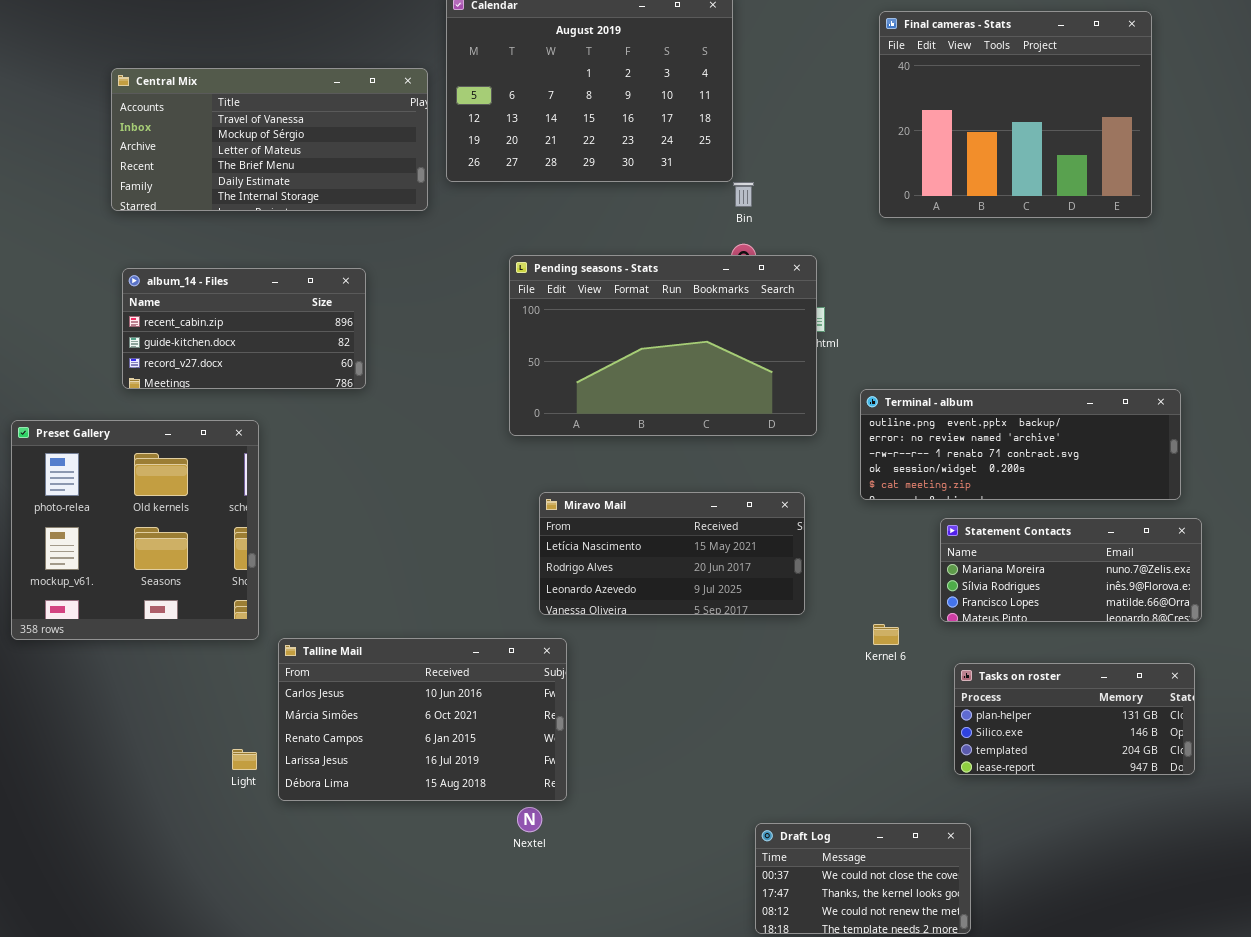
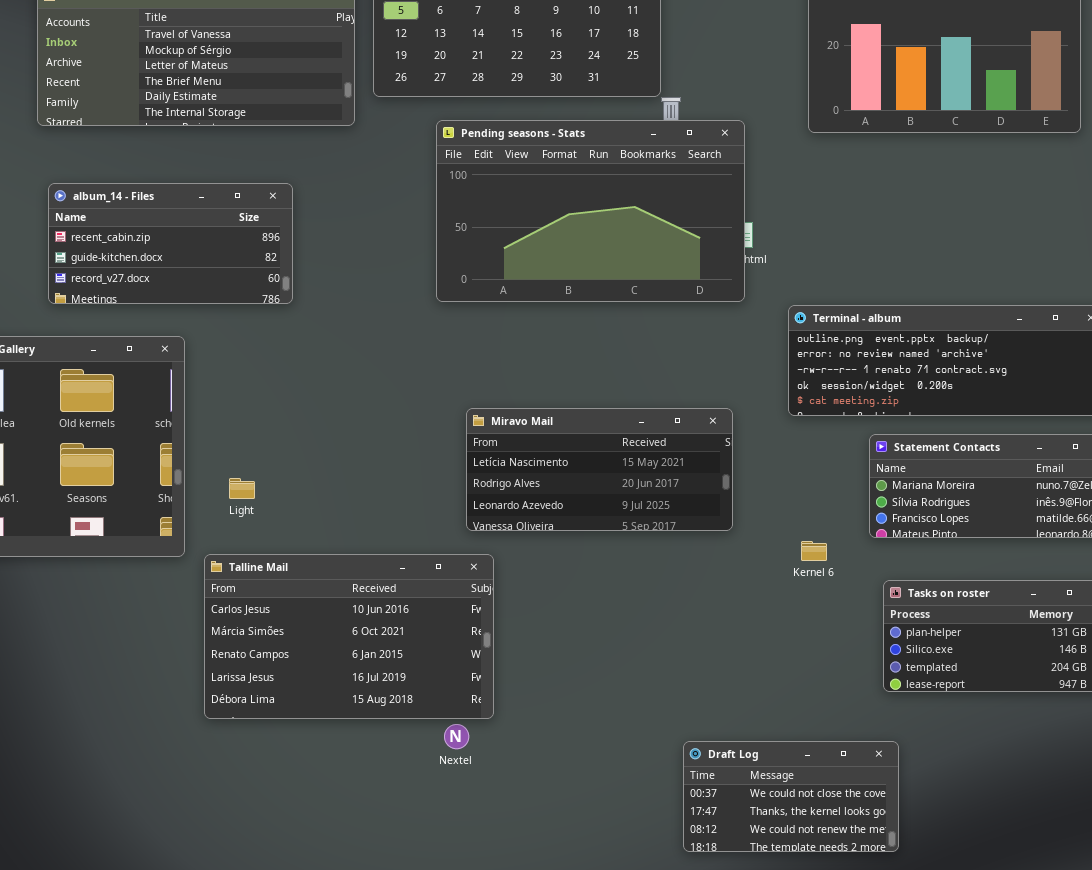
Pending seasons - Stats: [509,255,817,436] -> [436,120,745,302], moved
Light: [232,749,257,770] -> [229,478,255,499], moved

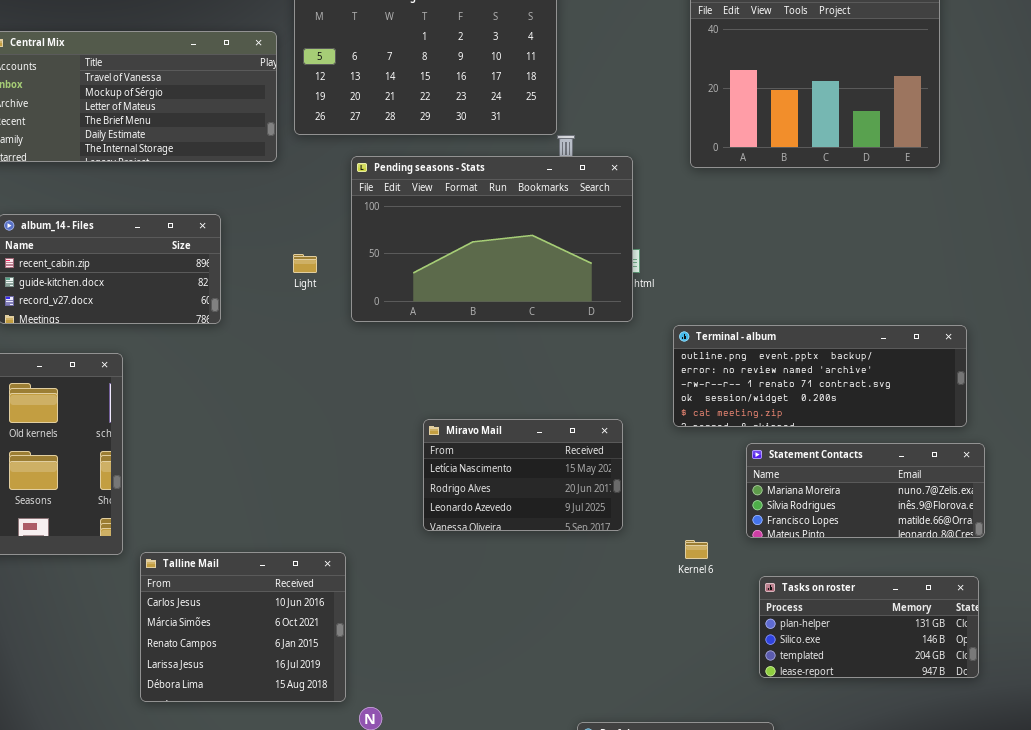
Miravo Mail: [466,408,733,531] -> [423,419,623,531], resized
Light: [229,478,255,499] -> [293,254,317,273], moved
Talline Mail: [204,554,494,719] -> [140,552,346,702], resized

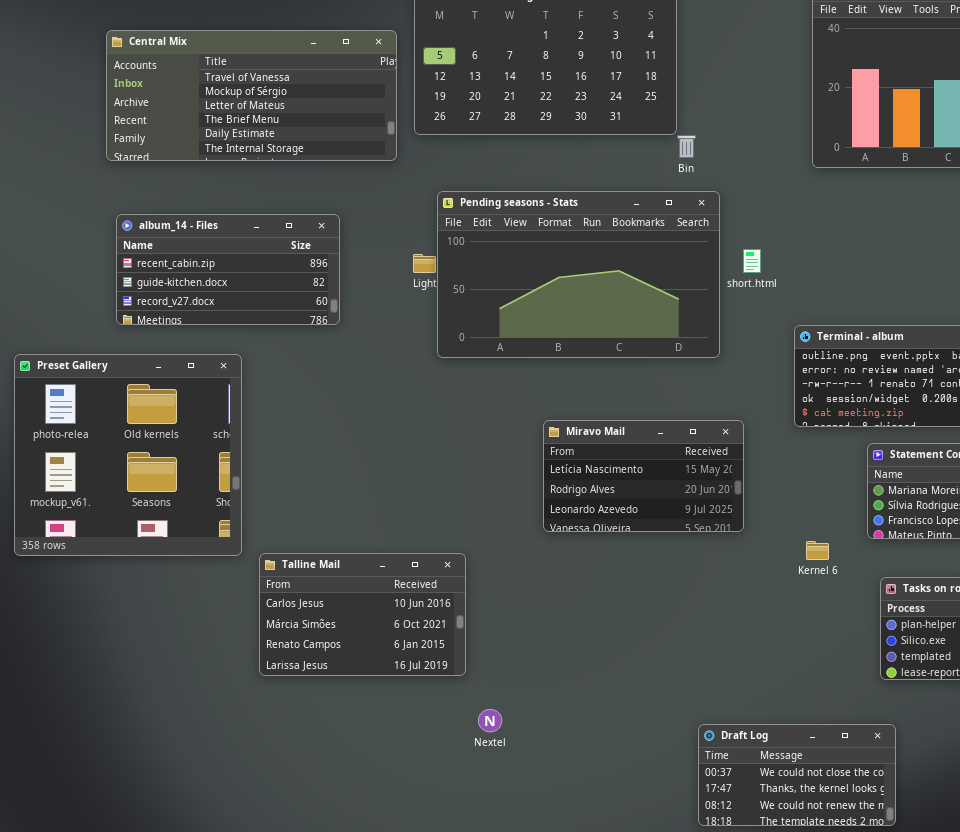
Pending seasons - Stats: [351,156,633,322] -> [437,191,720,358], moved
Talline Mail: [140,552,346,702] -> [259,553,466,676], resized

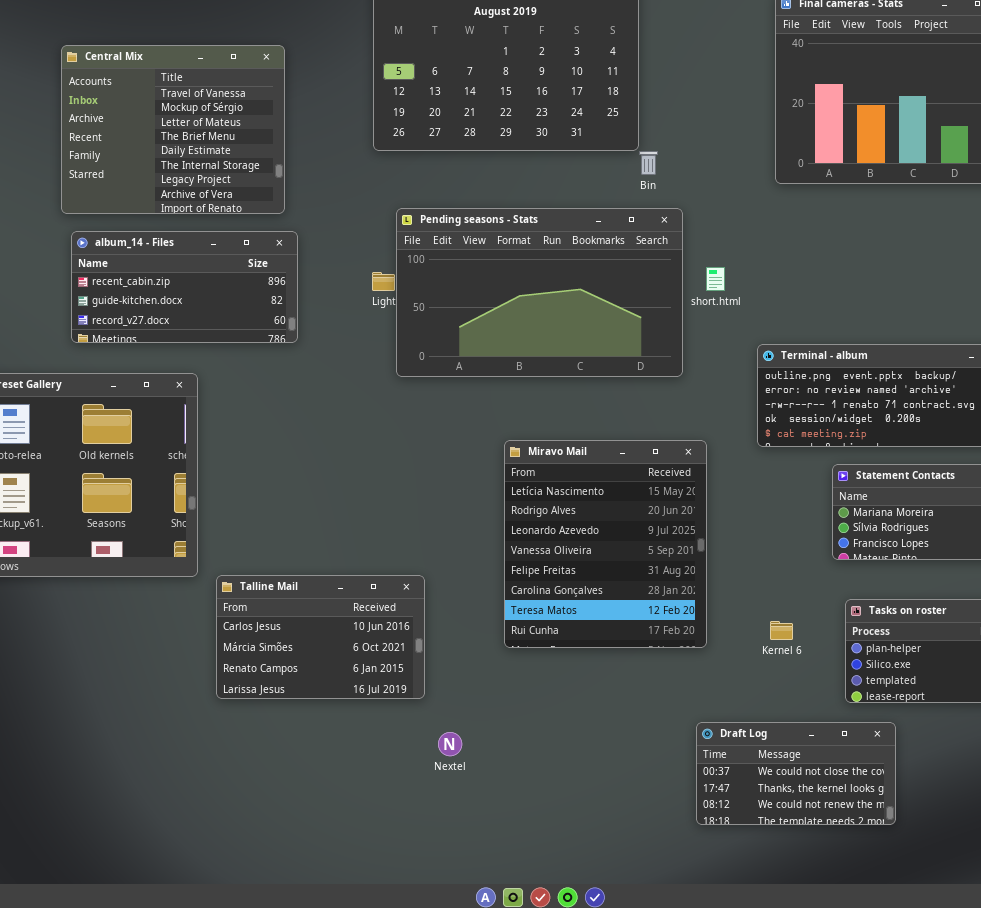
Central Mix: [106,30,397,161] -> [61,45,285,214], resized
Miravo Mail: [543,420,744,532] -> [504,440,707,648], resized
Kernel 6: [806,541,829,560] -> [770,621,793,640], moved
Draft Log: [698,724,896,826] -> [696,722,896,825], moved

